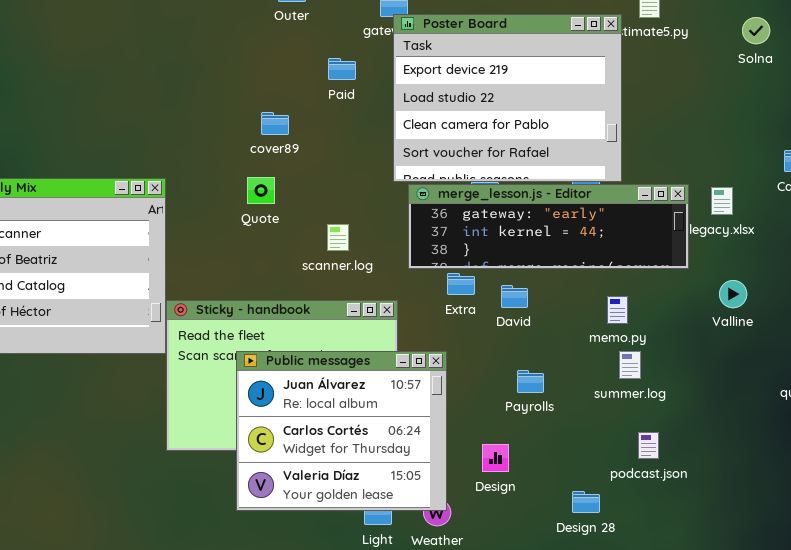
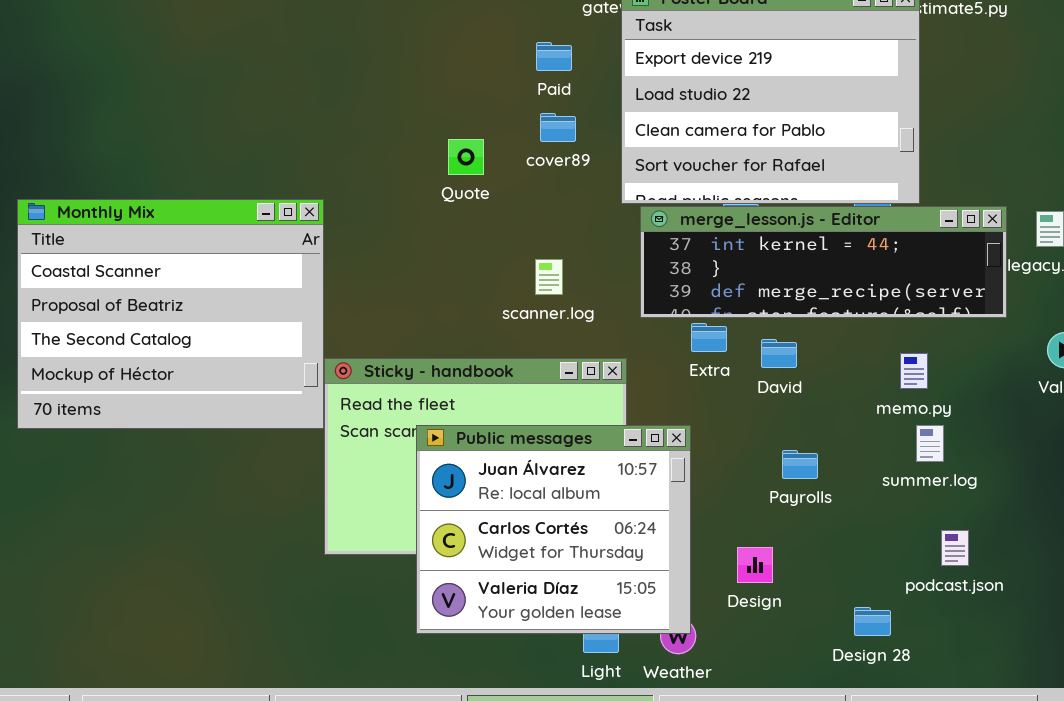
cover89: [261,112,289,135] -> [540,113,576,142], moved
Quote: [247,177,275,204] -> [448,139,484,175], moved
merge_lesson.js - Editor: [408,184,689,269] -> [640,206,1007,318], scrolled down 1 row

